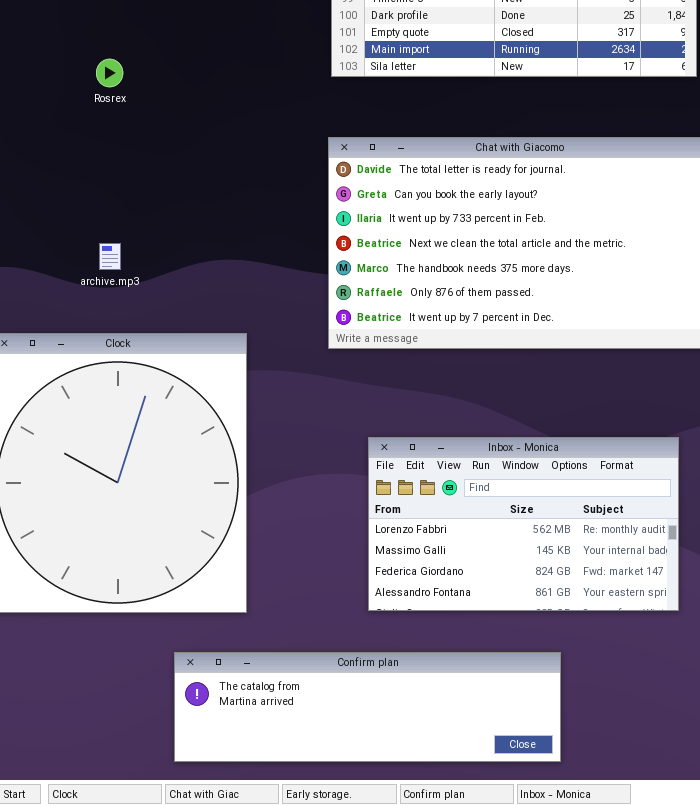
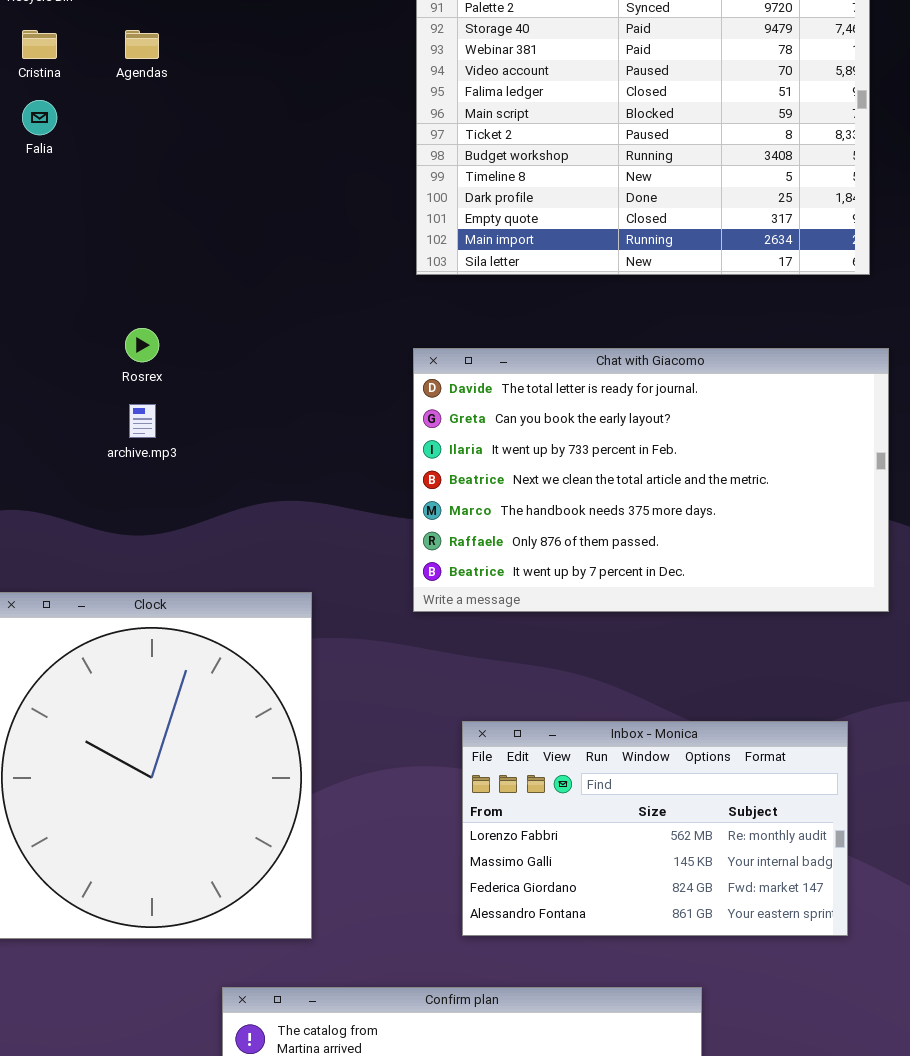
Rosrex: [96,59,123,87] -> [125,328,159,362], moved
archive.mp3: [99,243,121,270] -> [129,404,156,438], moved

